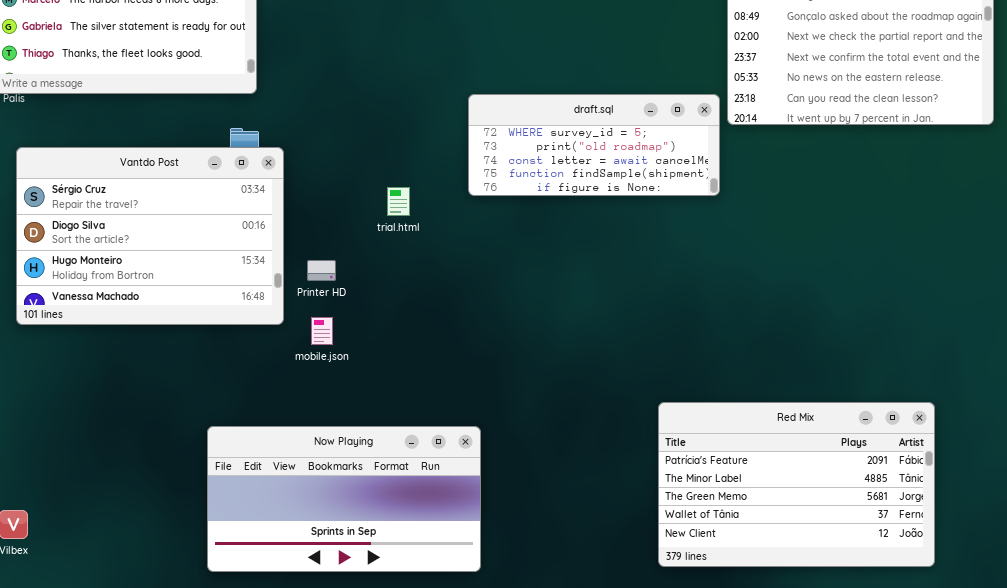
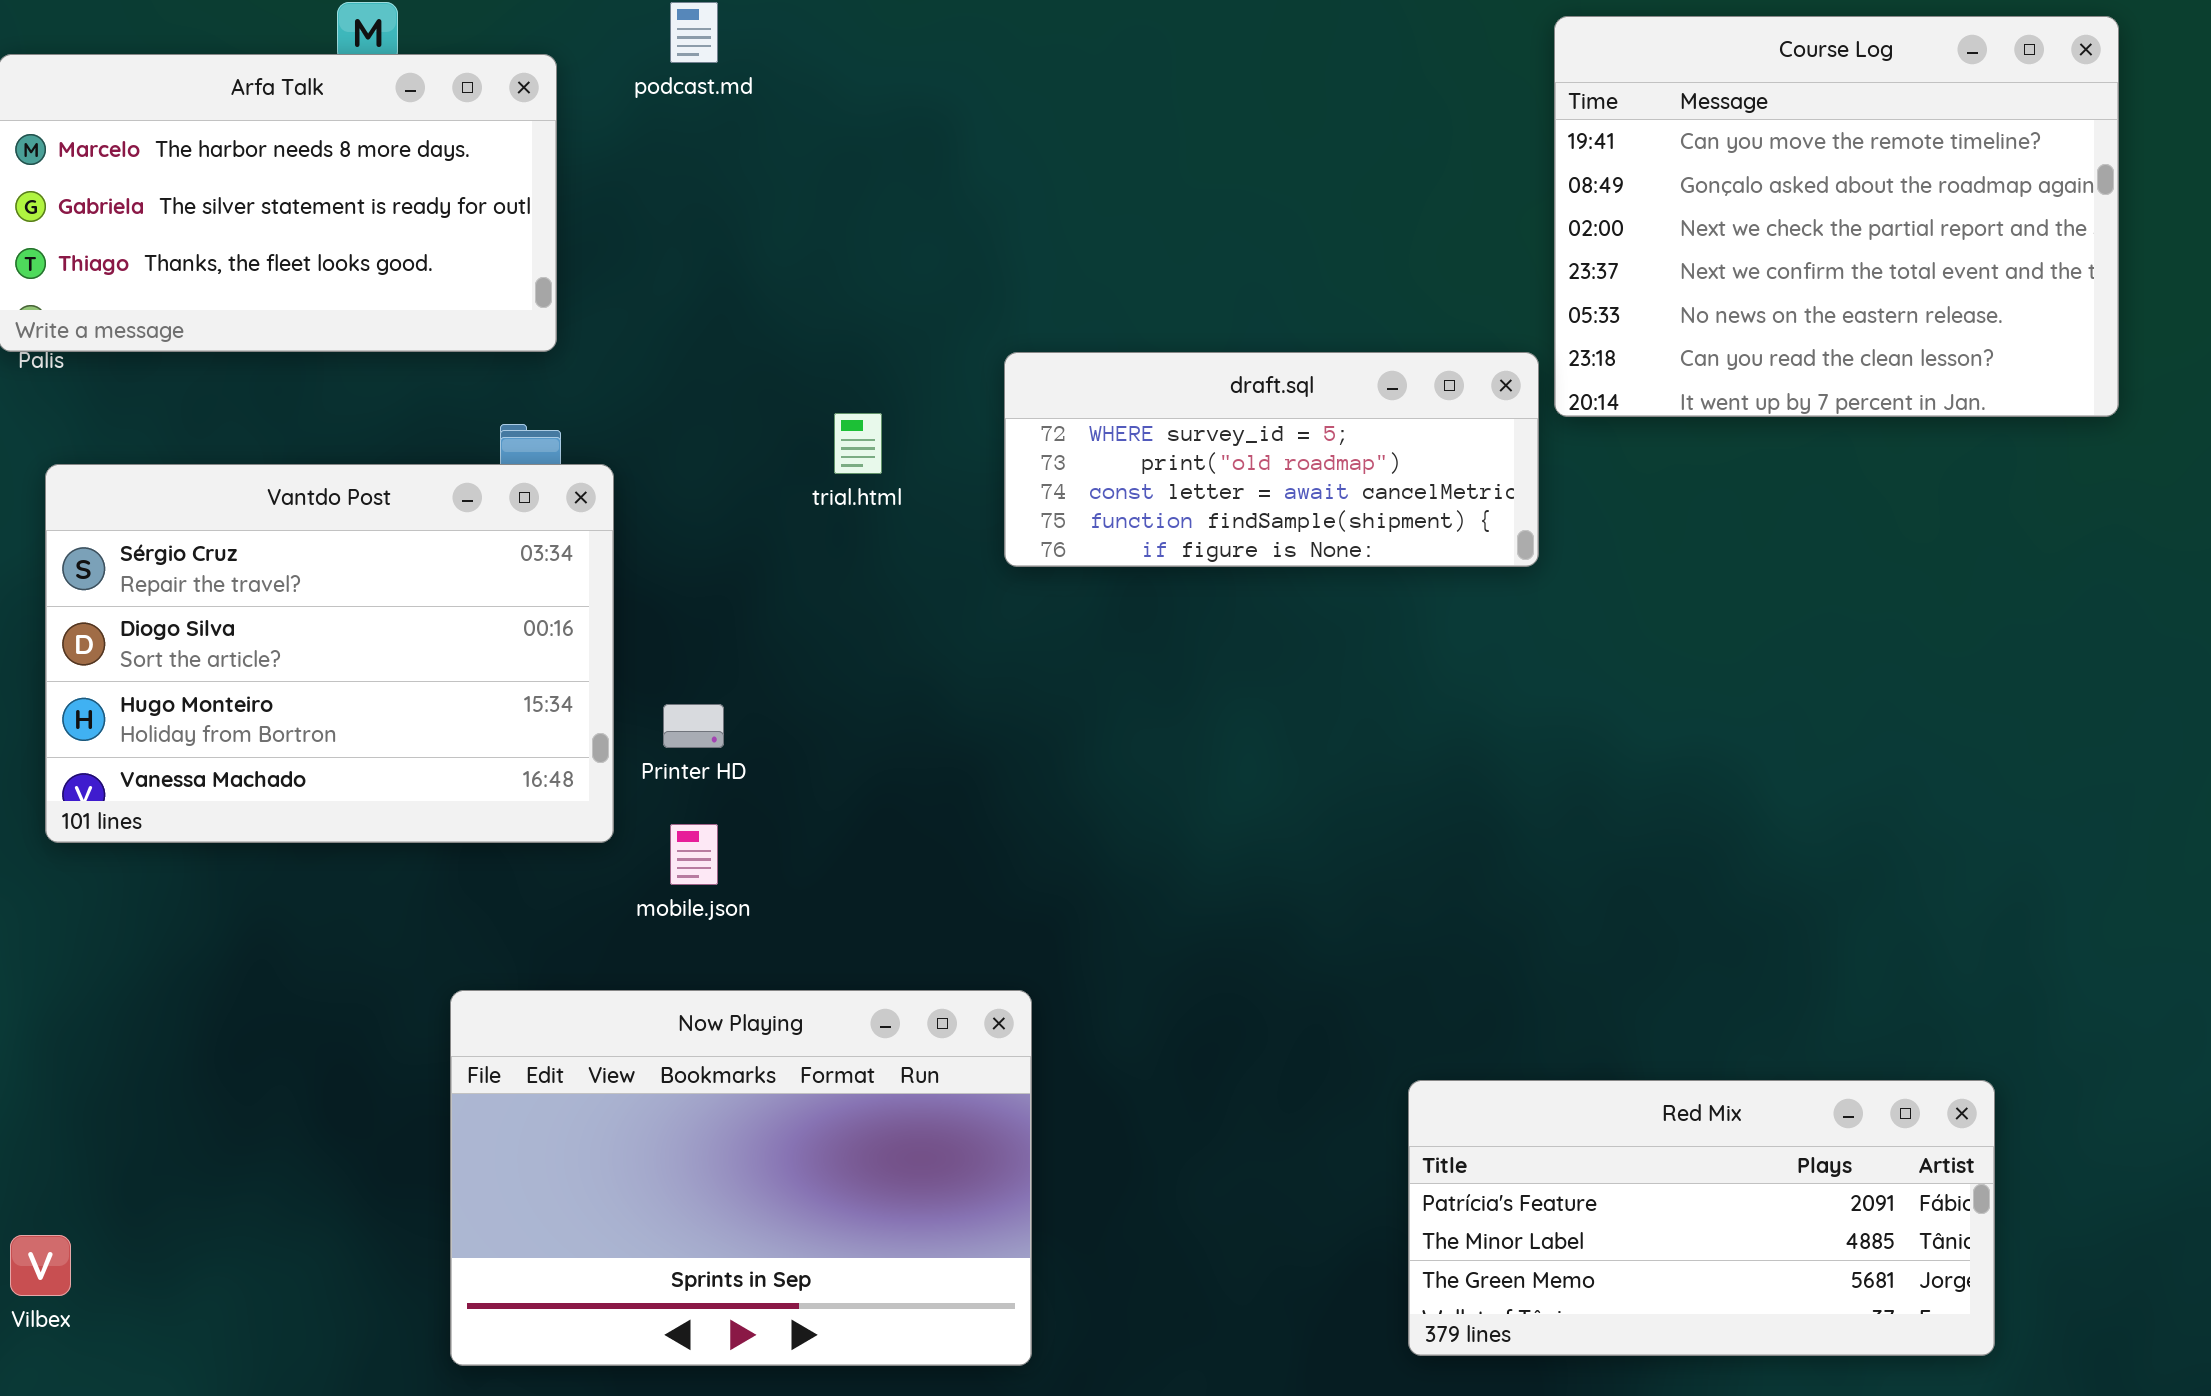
trial.html: [387,187,410,216] -> [834,413,882,474], moved
Red Mix: [658,402,935,567] -> [1408,1080,1995,1356], resized
Now Playing: [207,426,481,572] -> [450,990,1032,1366], resized

